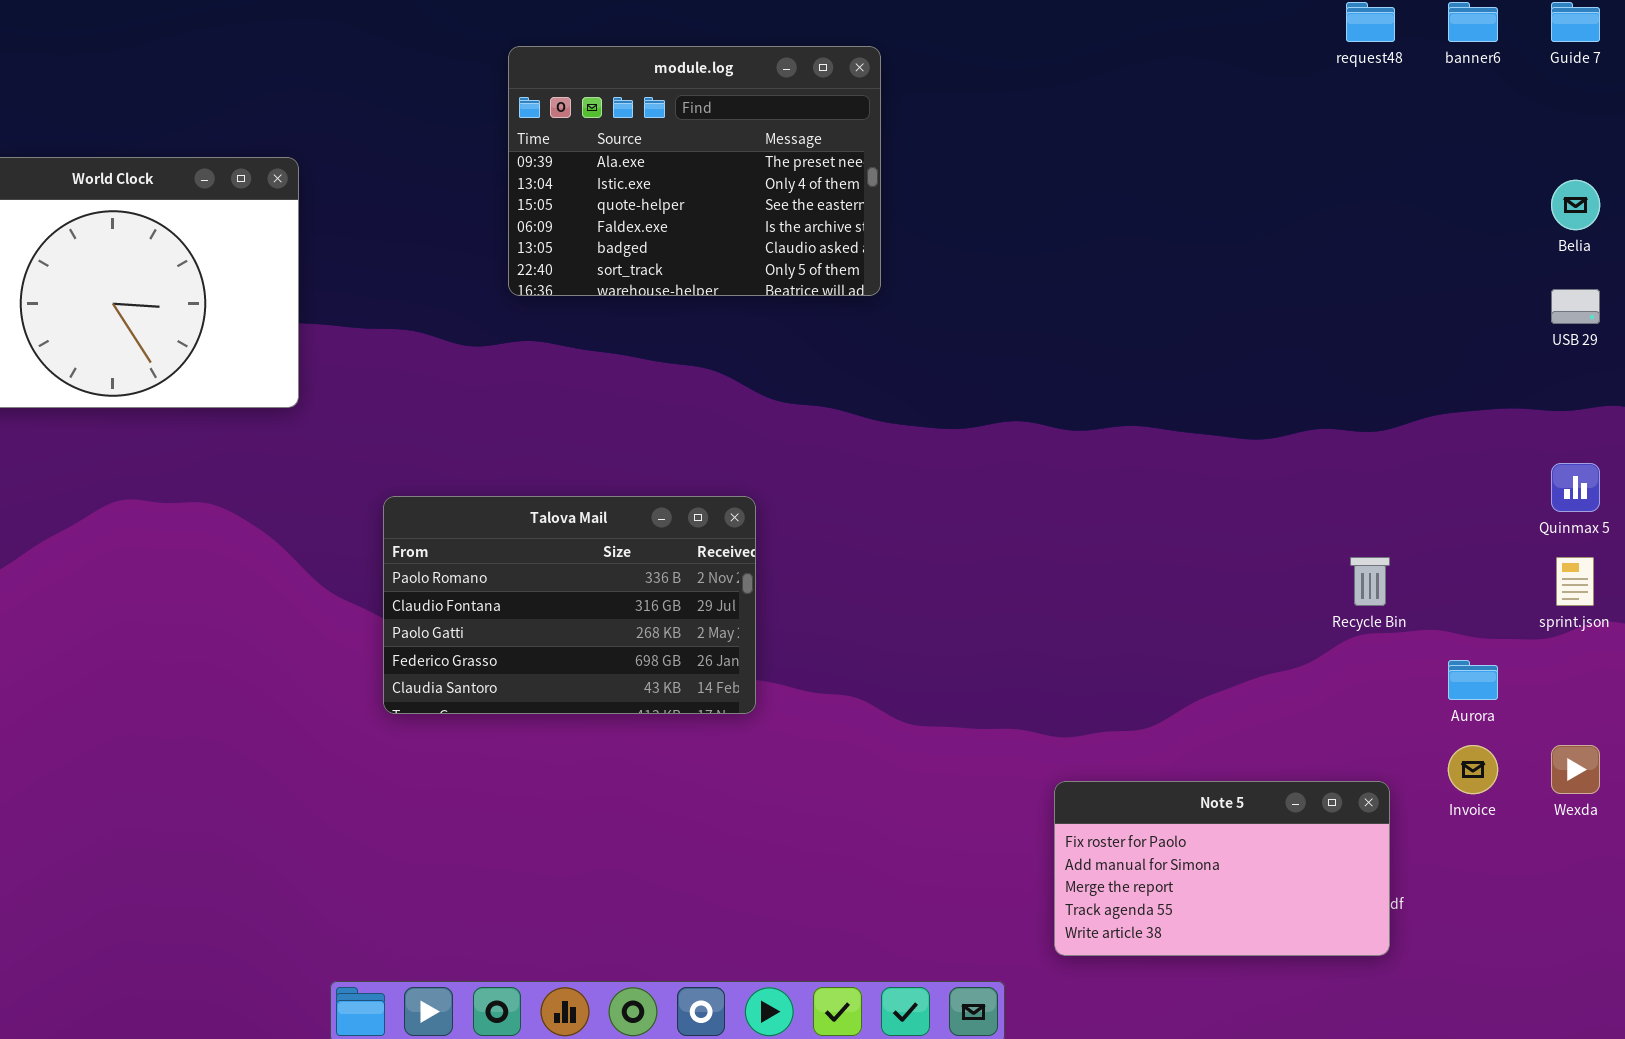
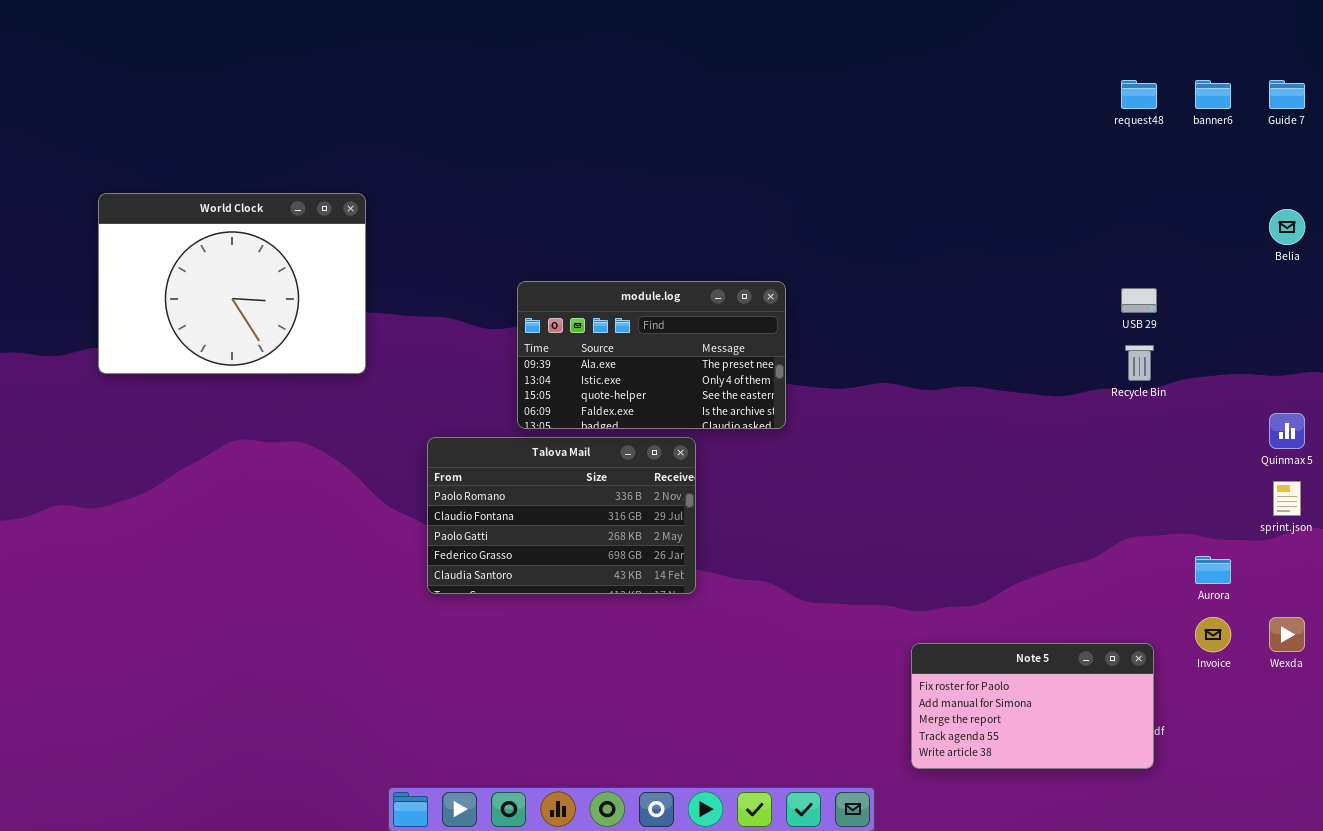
module.log: [508,46,881,296] -> [517,281,786,429], moved, resized
USB 29: [1551,289,1600,324] -> [1121,288,1157,313], moved
Recycle Bin: [1350,557,1390,606] -> [1125,345,1154,381], moved

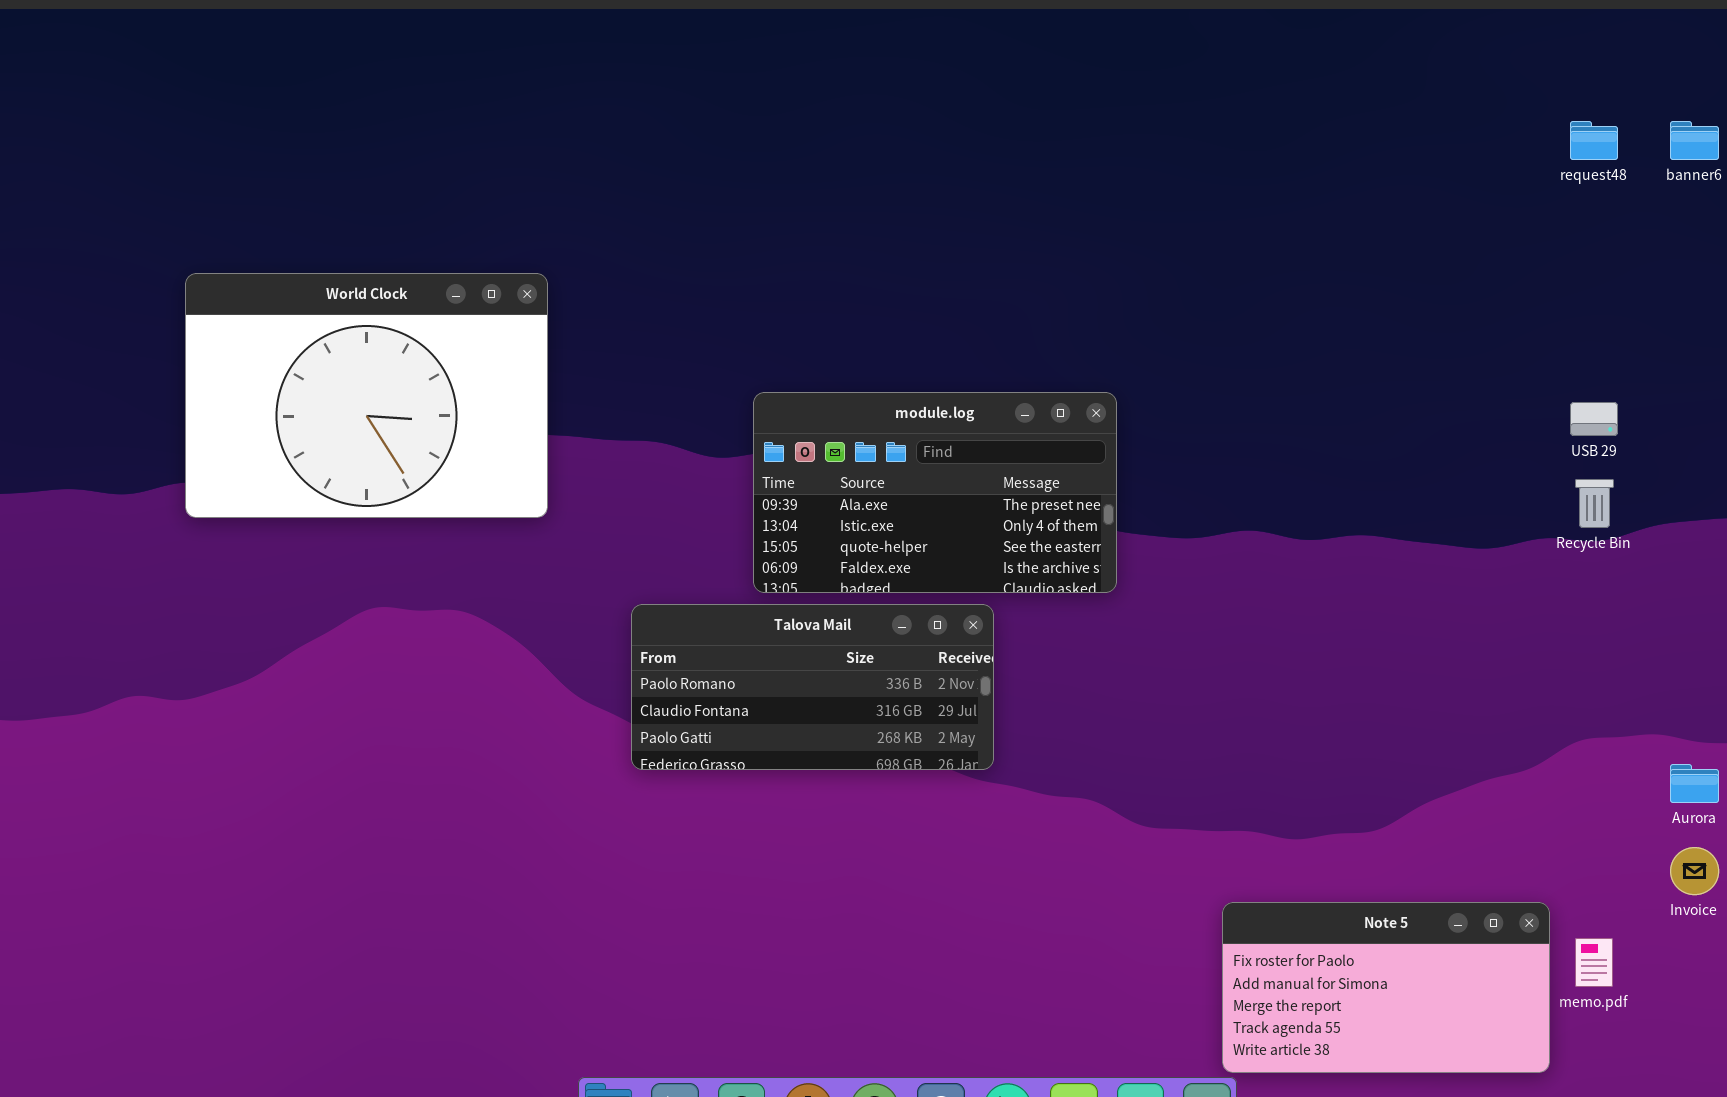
Talova Mail: [427,437,696,594] -> [631,604,994,770], resized
Note 5: [911,643,1154,769] -> [1222,902,1550,1073], moved

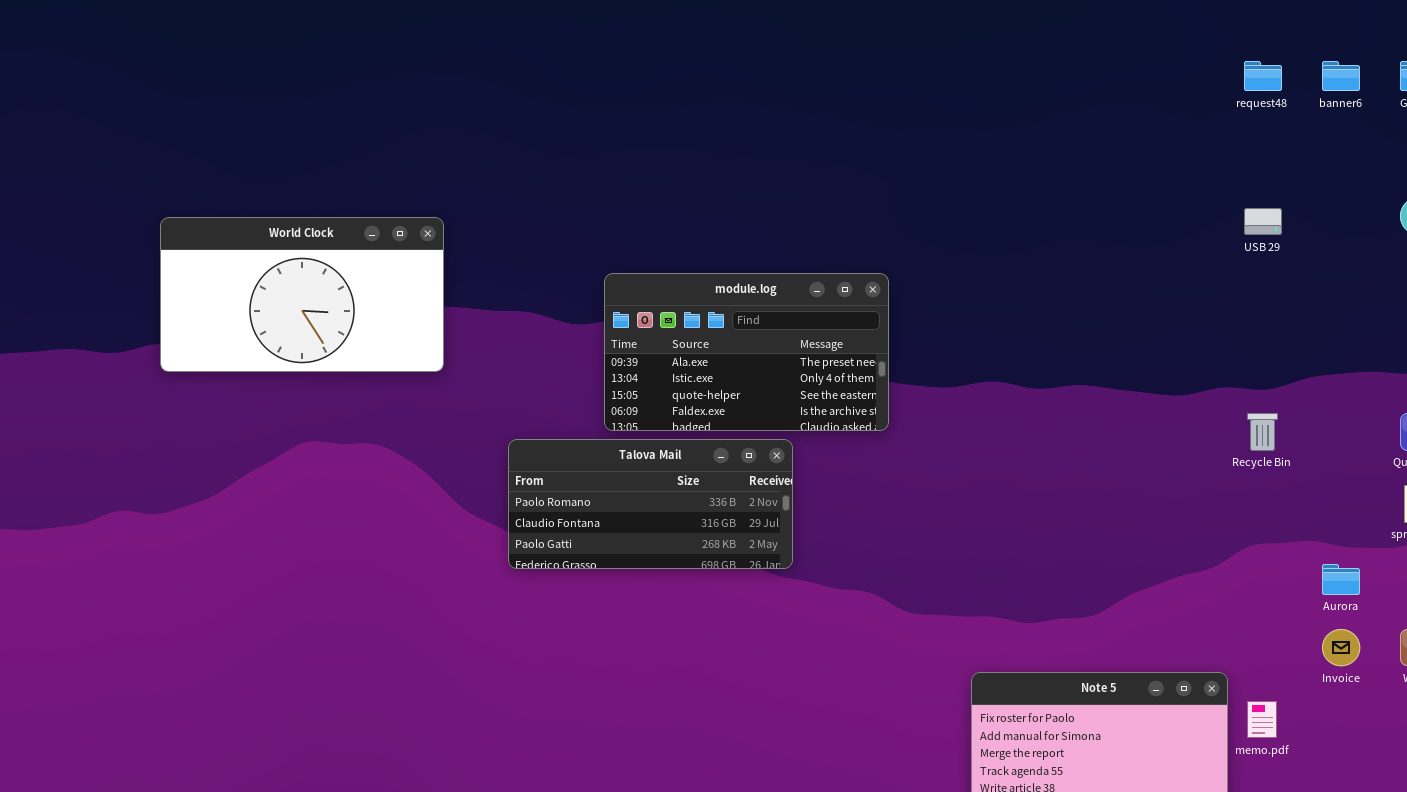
World Clock: [185,273,548,518] -> [160,217,444,372], resized
USB 29: [1570,402,1618,436] -> [1244,208,1282,235], moved
Recycle Bin: [1575,479,1614,528] -> [1247,413,1278,451], moved

